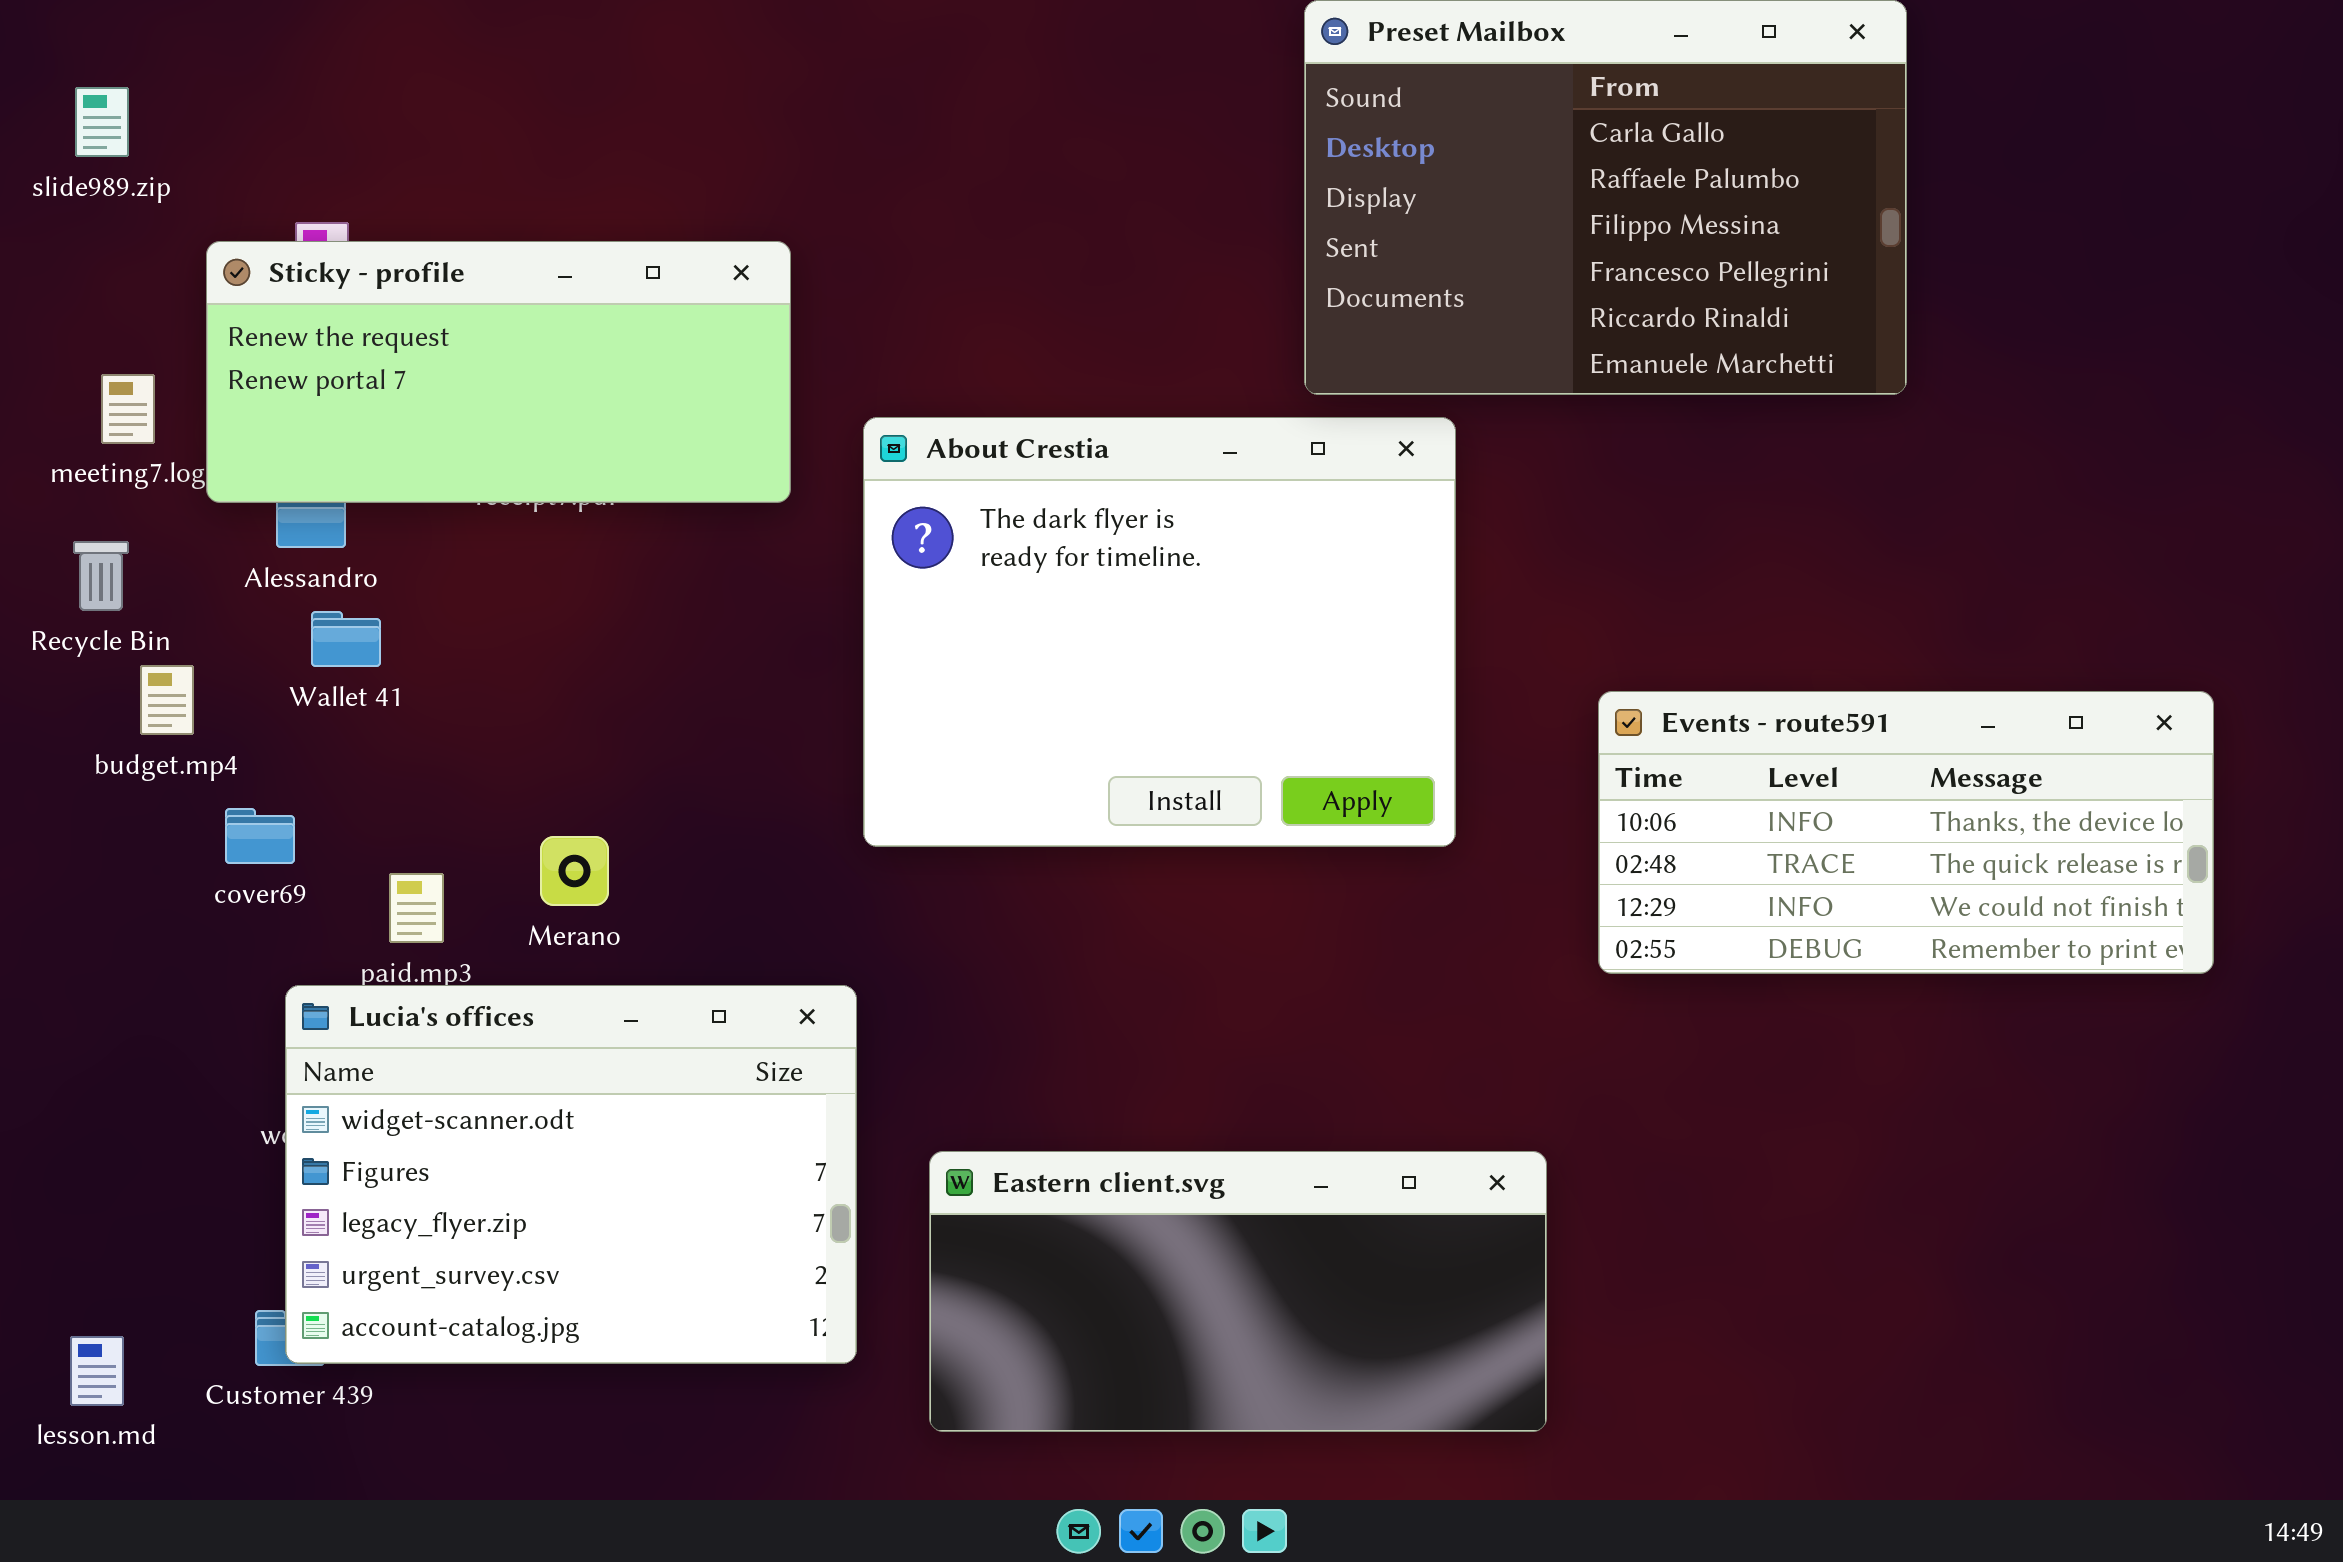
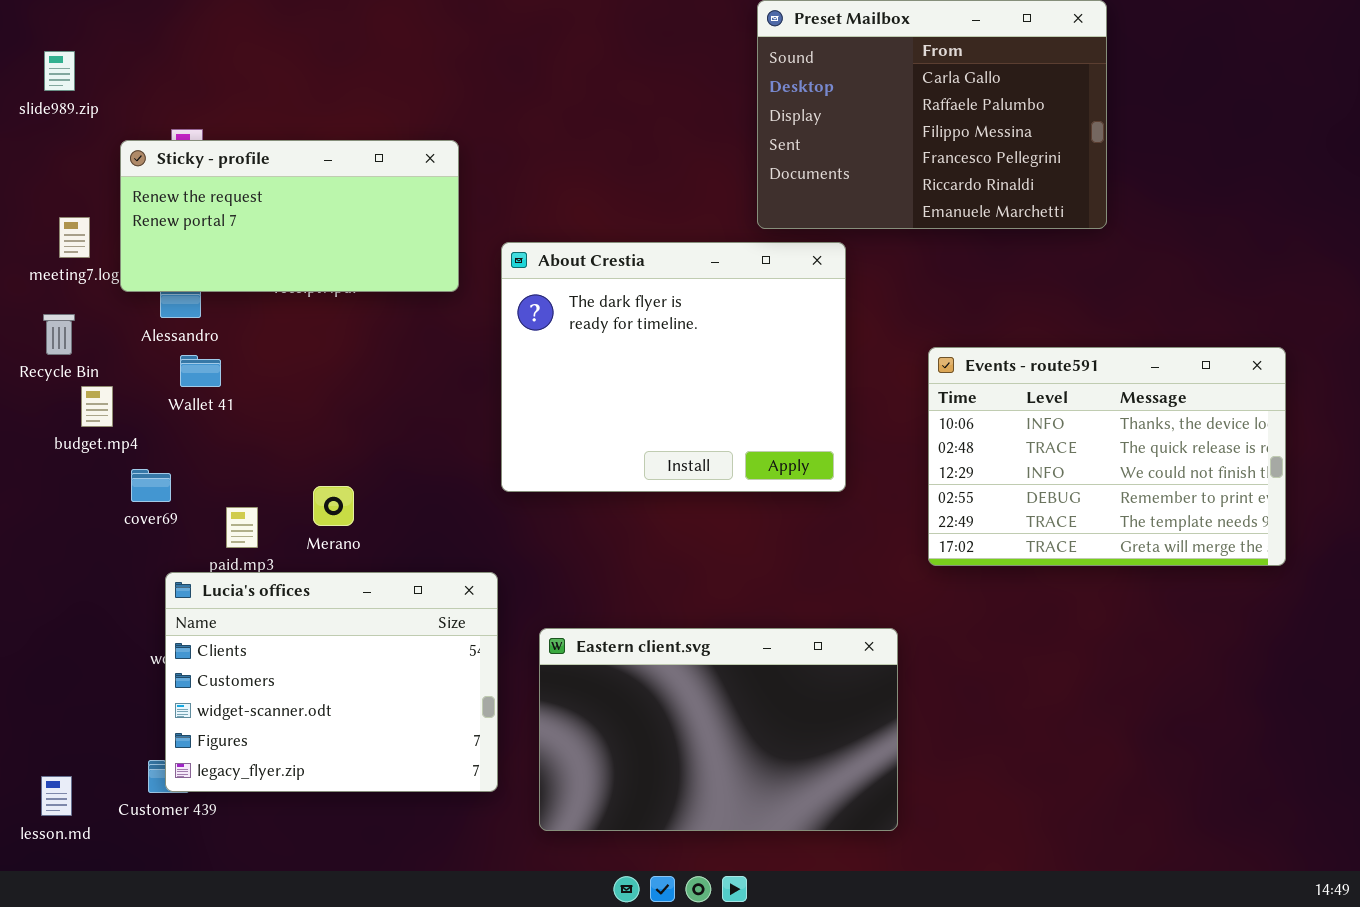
Events - route591: [1598,691,2214,974] -> [928,347,1286,566], resized
Lucia's offices: [285,985,857,1364] -> [165,572,498,792], scrolled up 2 rows
Eastern client.svg: [929,1151,1547,1432] -> [539,628,898,831], resized

